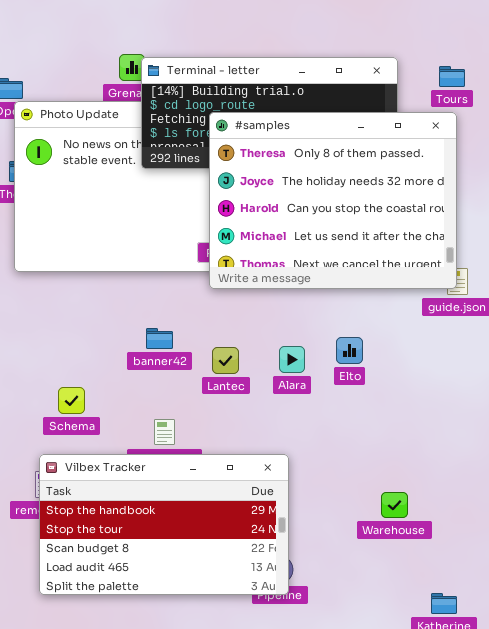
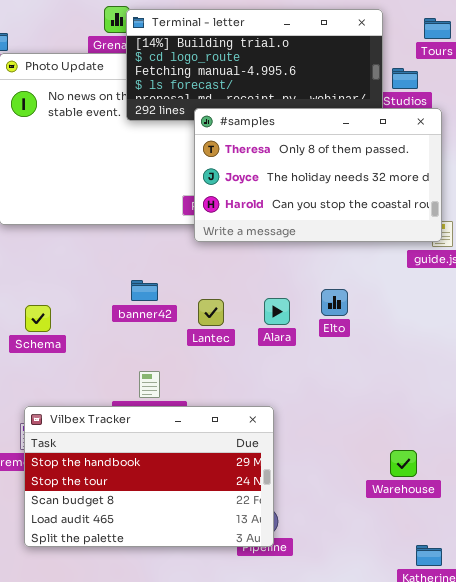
#samples: [209,112,457,289] -> [194,108,442,242], resized
Schema: [58,387,85,414] -> [25,305,51,332], moved
Warehouse: [381,492,408,518] -> [390,450,417,477], moved

